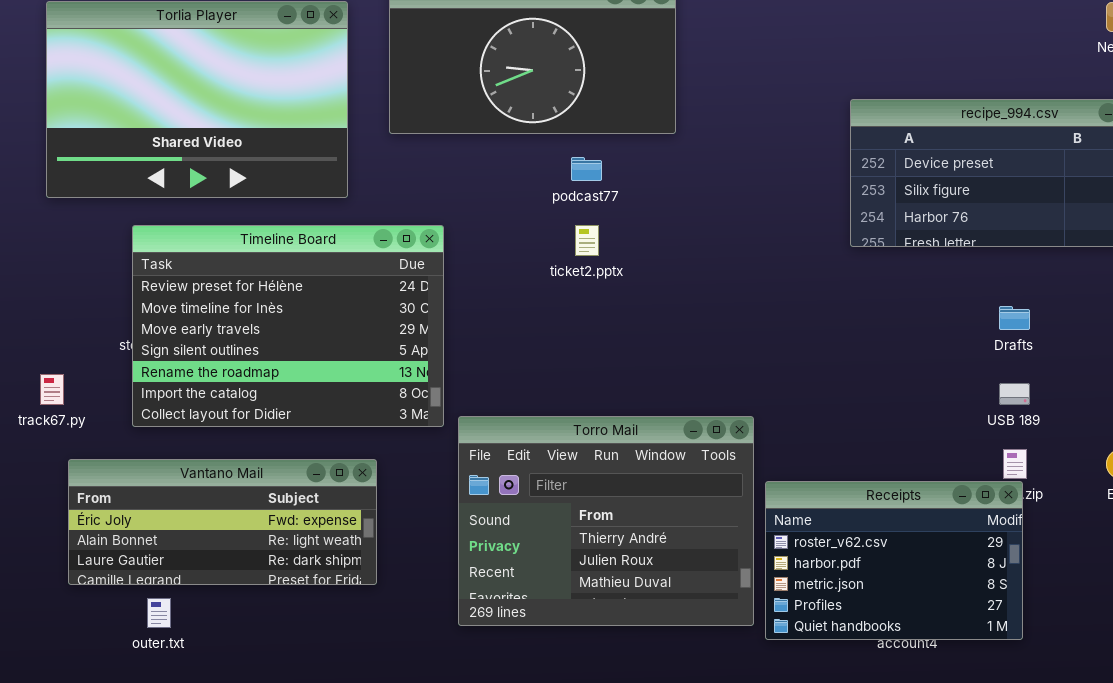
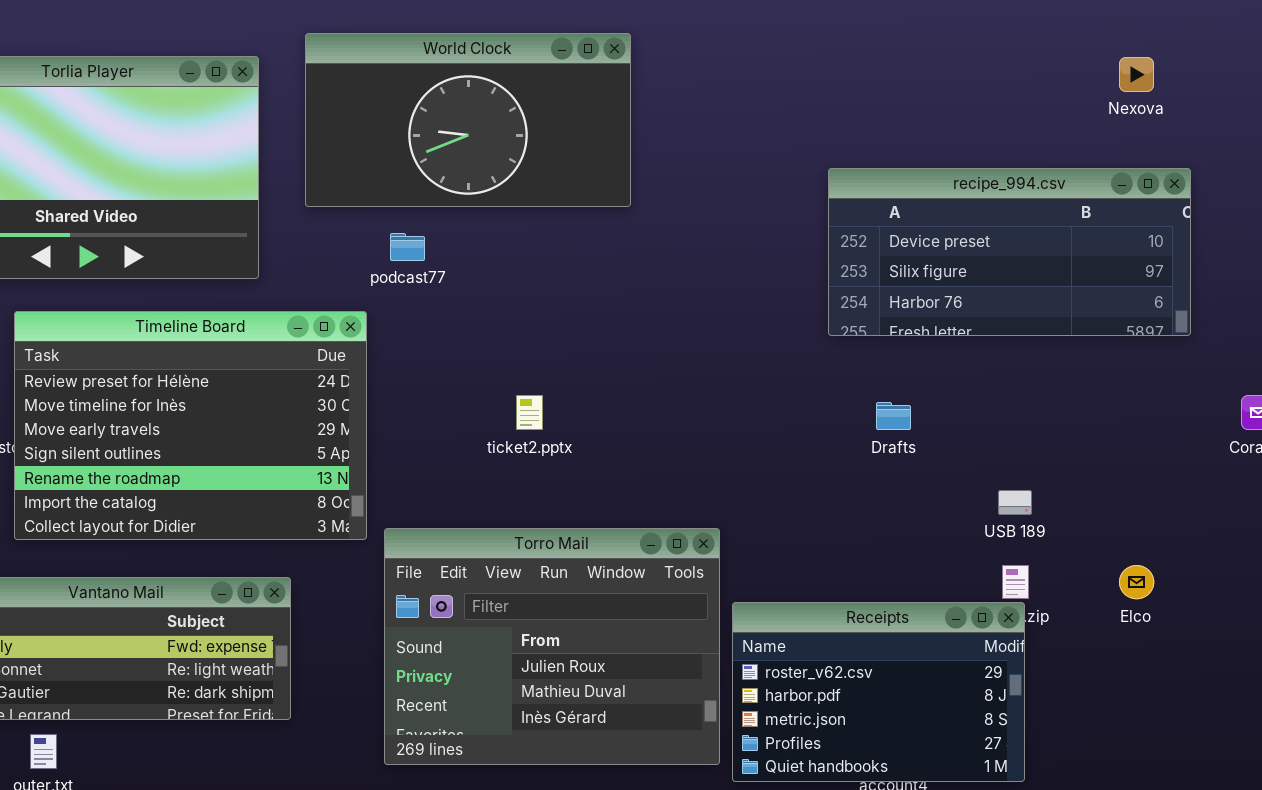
podcast77: [571,157,602,181] -> [390,233,425,261], moved
ticket2.pptx: [575,225,599,256] -> [516,395,543,430], moved
Drafts: [999,306,1030,330] -> [876,402,911,430], moved
Torro Mail: [458,416,754,626] -> [384,528,720,765], scrolled down 1 row

